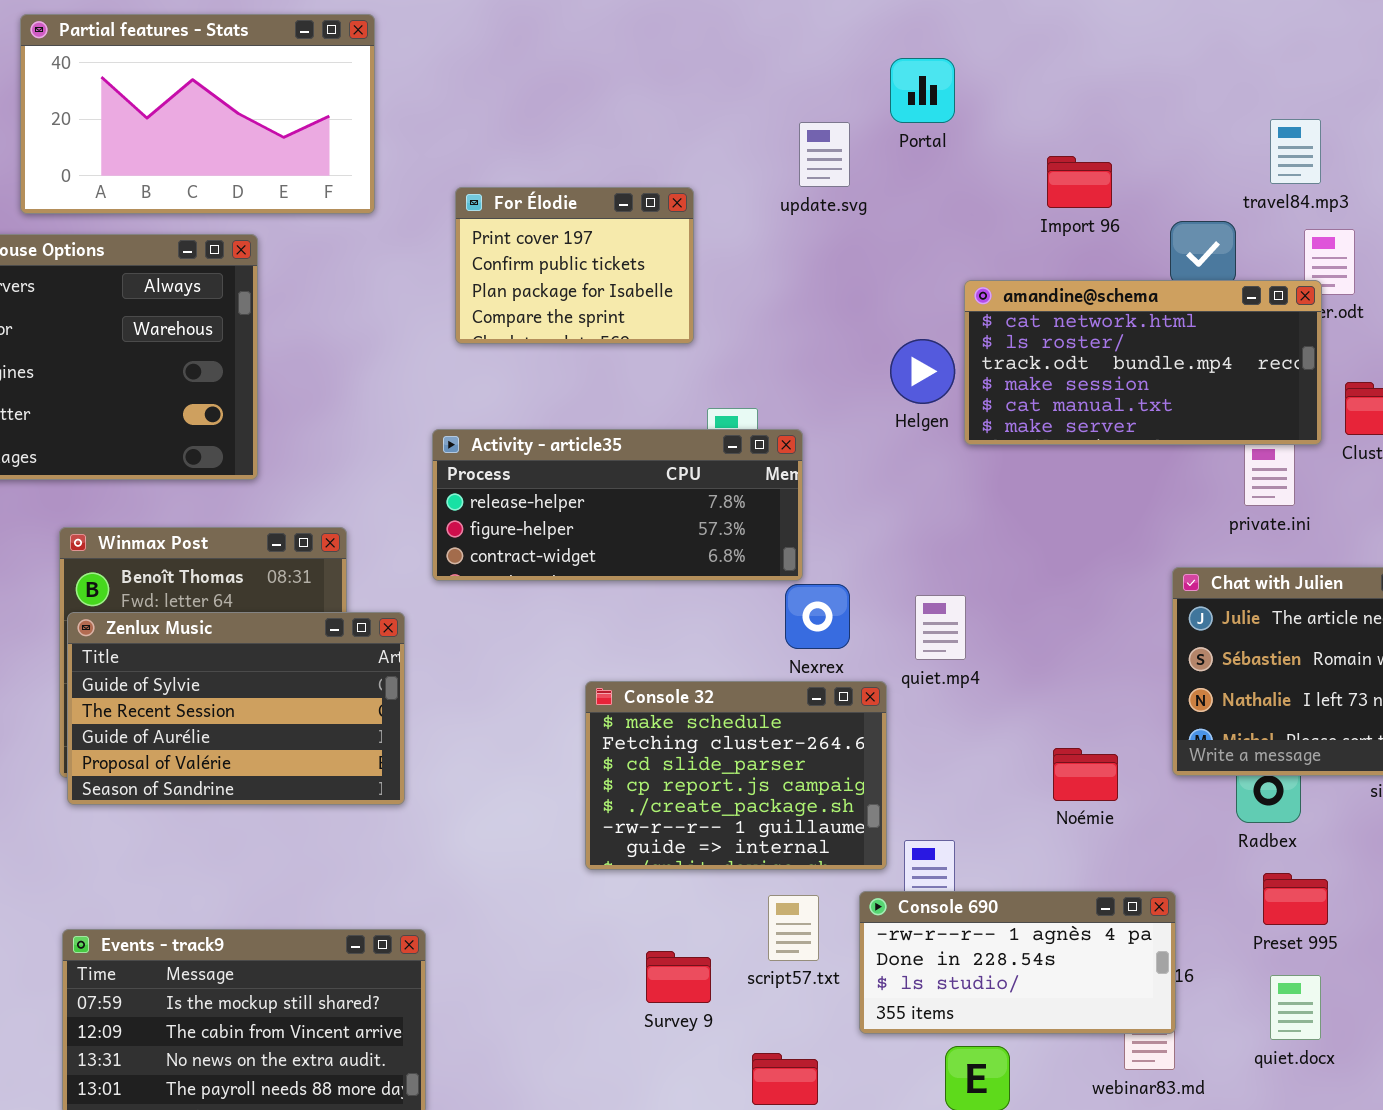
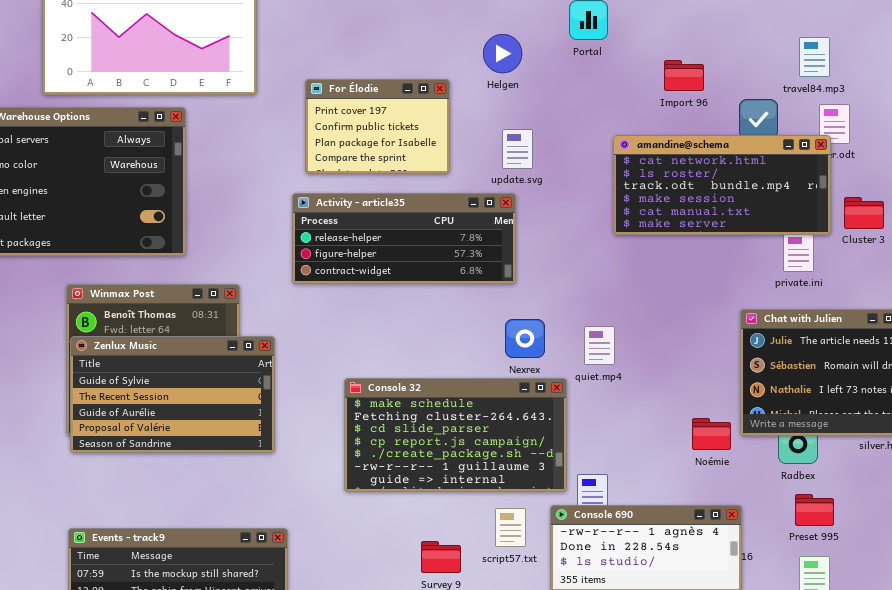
update.svg: [799,122,850,187] -> [502,129,533,169], moved
Helgen: [890,339,955,404] -> [483,34,522,73], moved
Activity - article35: [432,429,803,581] -> [292,193,516,284], moved
Console 32: [585,681,887,870] -> [344,378,567,492], resized
Noémie: [1053,748,1118,801] -> [692,418,731,450], moved

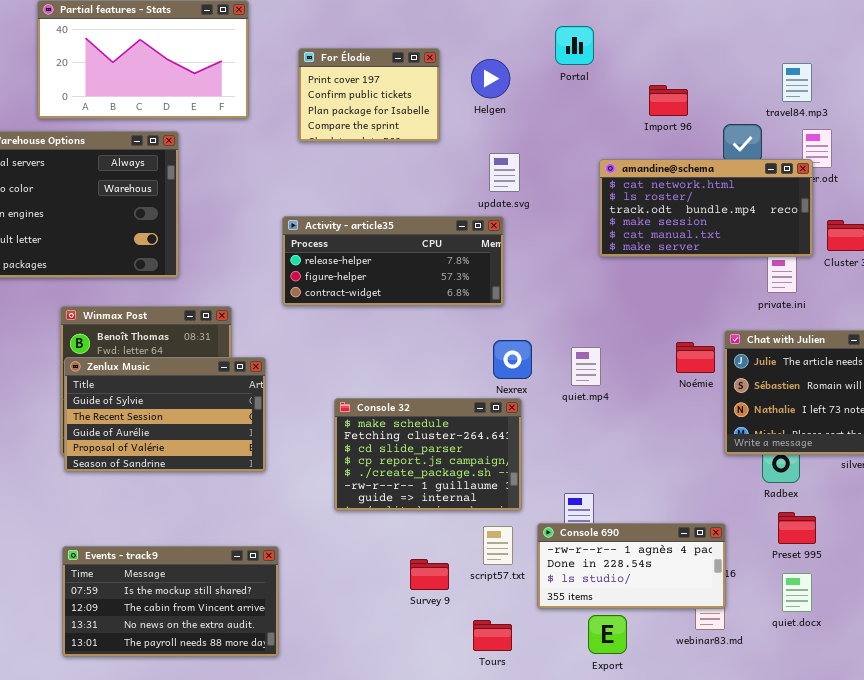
For Élodie: [305,79,450,174] -> [298,48,440,142], moved
Console 32: [344,378,567,492] -> [334,398,522,511], resized
Noémie: [692,418,731,450] -> [676,342,715,373], moved

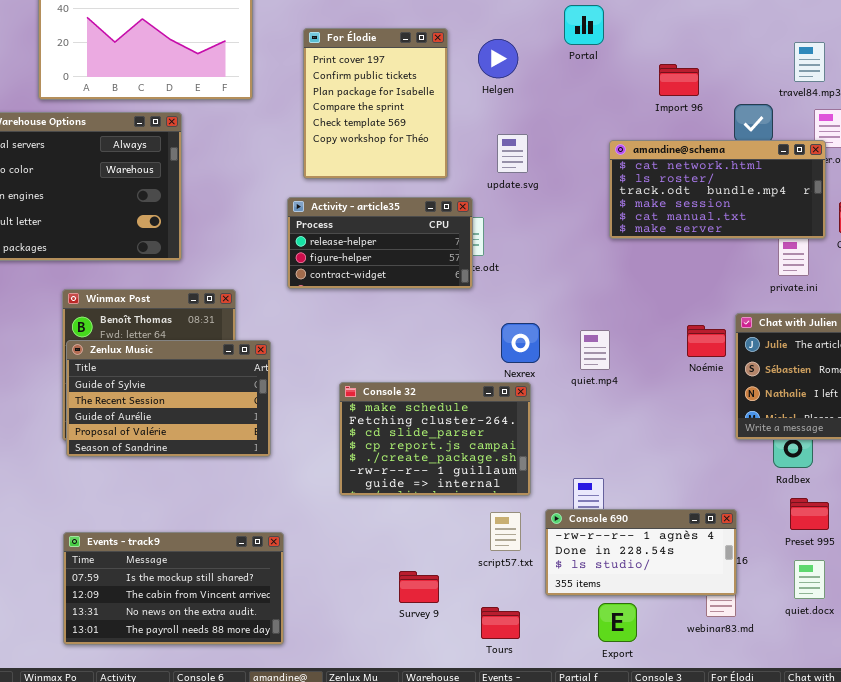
For Élodie: [298,48,440,142] -> [303,28,448,179], resized
Activity - article35: [282,216,504,306] -> [287,197,473,289], resized
Survey 9: [410,559,449,590] -> [399,571,439,603], moved

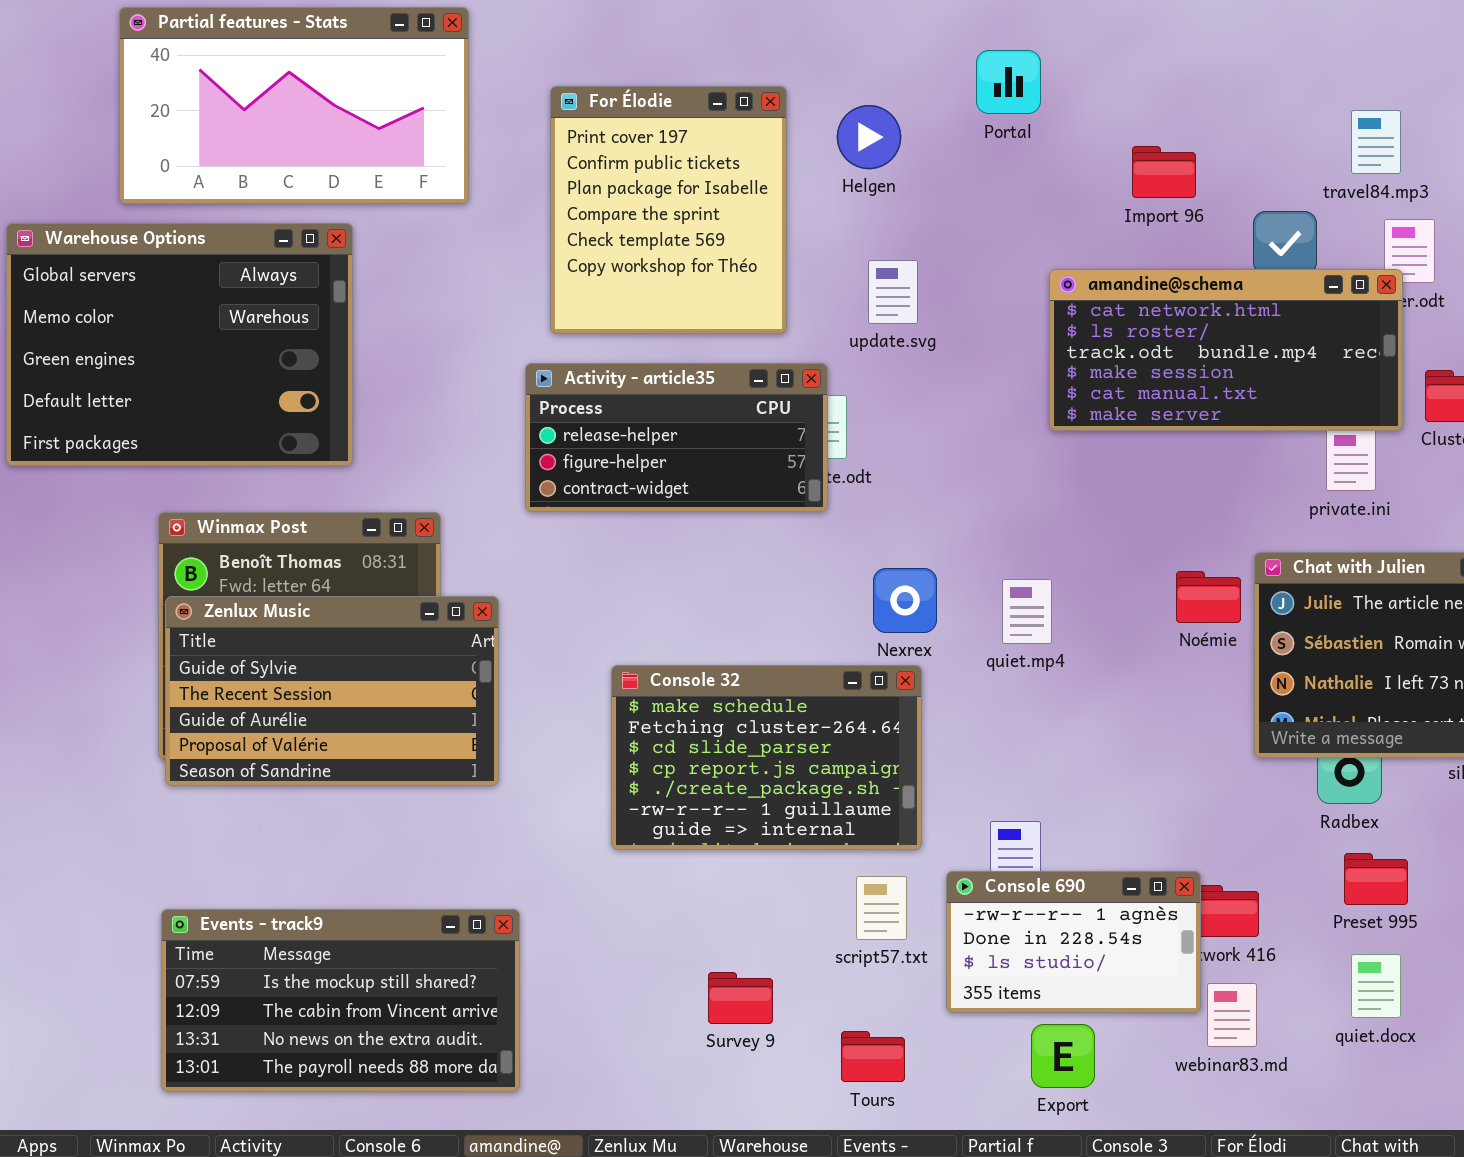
Console 690: [545,509,737,596] -> [946,871,1201,1013], resized

